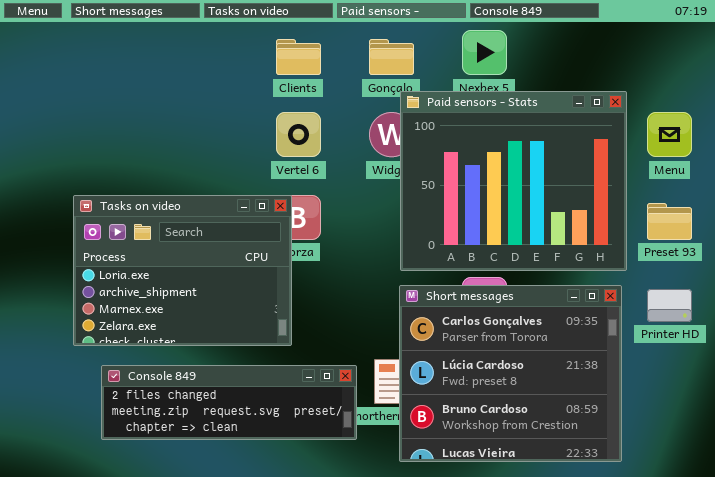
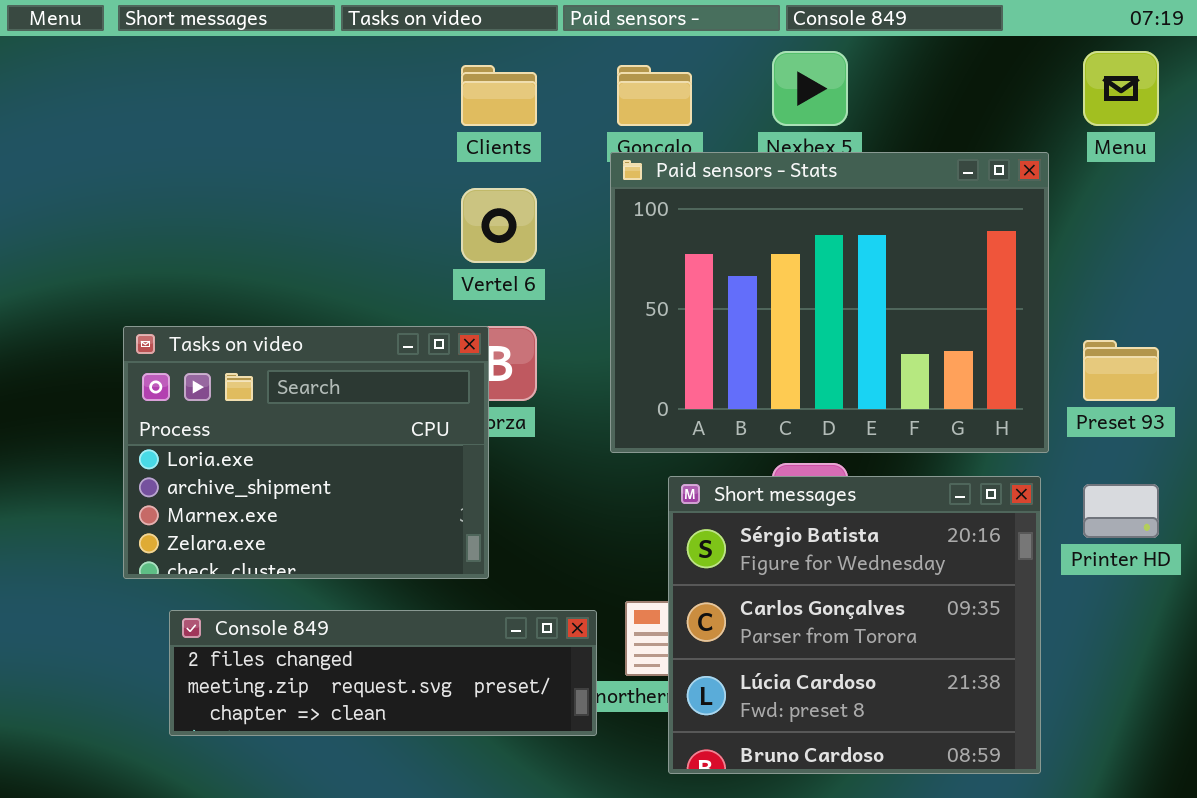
Paid sensors - Stats: [400,91,627,271] -> [610,152,1049,453], resized
Menu: [647,112,692,157] -> [1083,51,1159,126], moved
Short messages: [399,285,622,462] -> [668,476,1041,774], scrolled up 1 row

